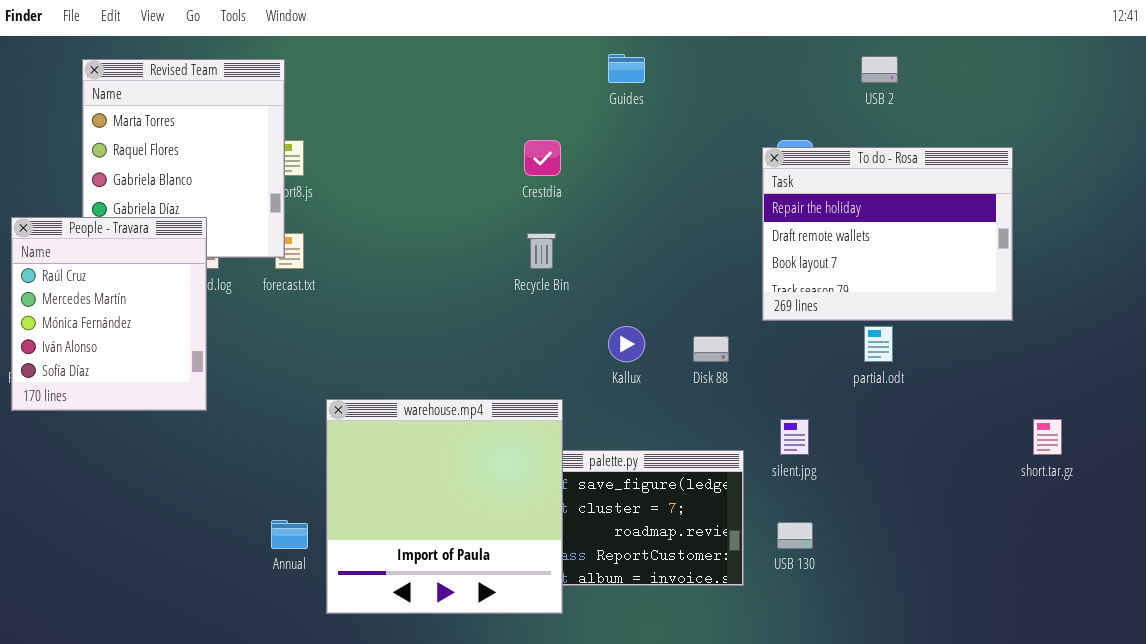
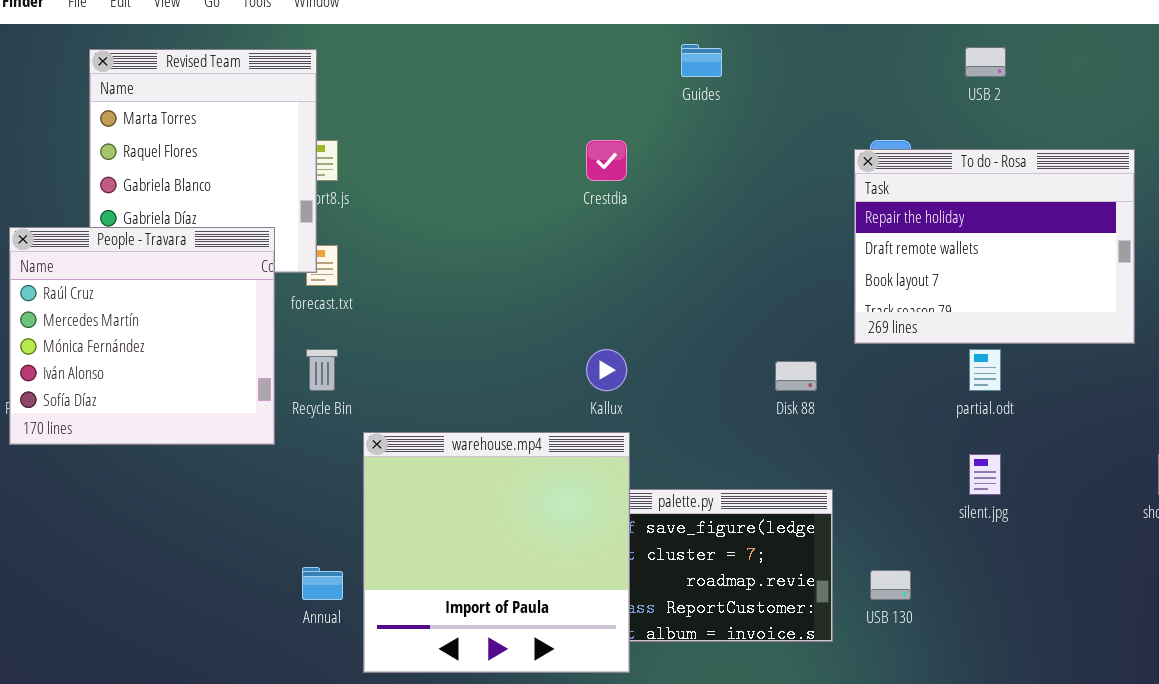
People - Travara: [11,217,207,411] -> [9,227,275,445], resized
Recycle Bin: [527,233,556,269] -> [306,349,338,391], moved
Kallux: [608,326,645,362] -> [586,349,627,391], moved
silent.jpg: [780,419,809,455] -> [969,454,1001,495], moved

